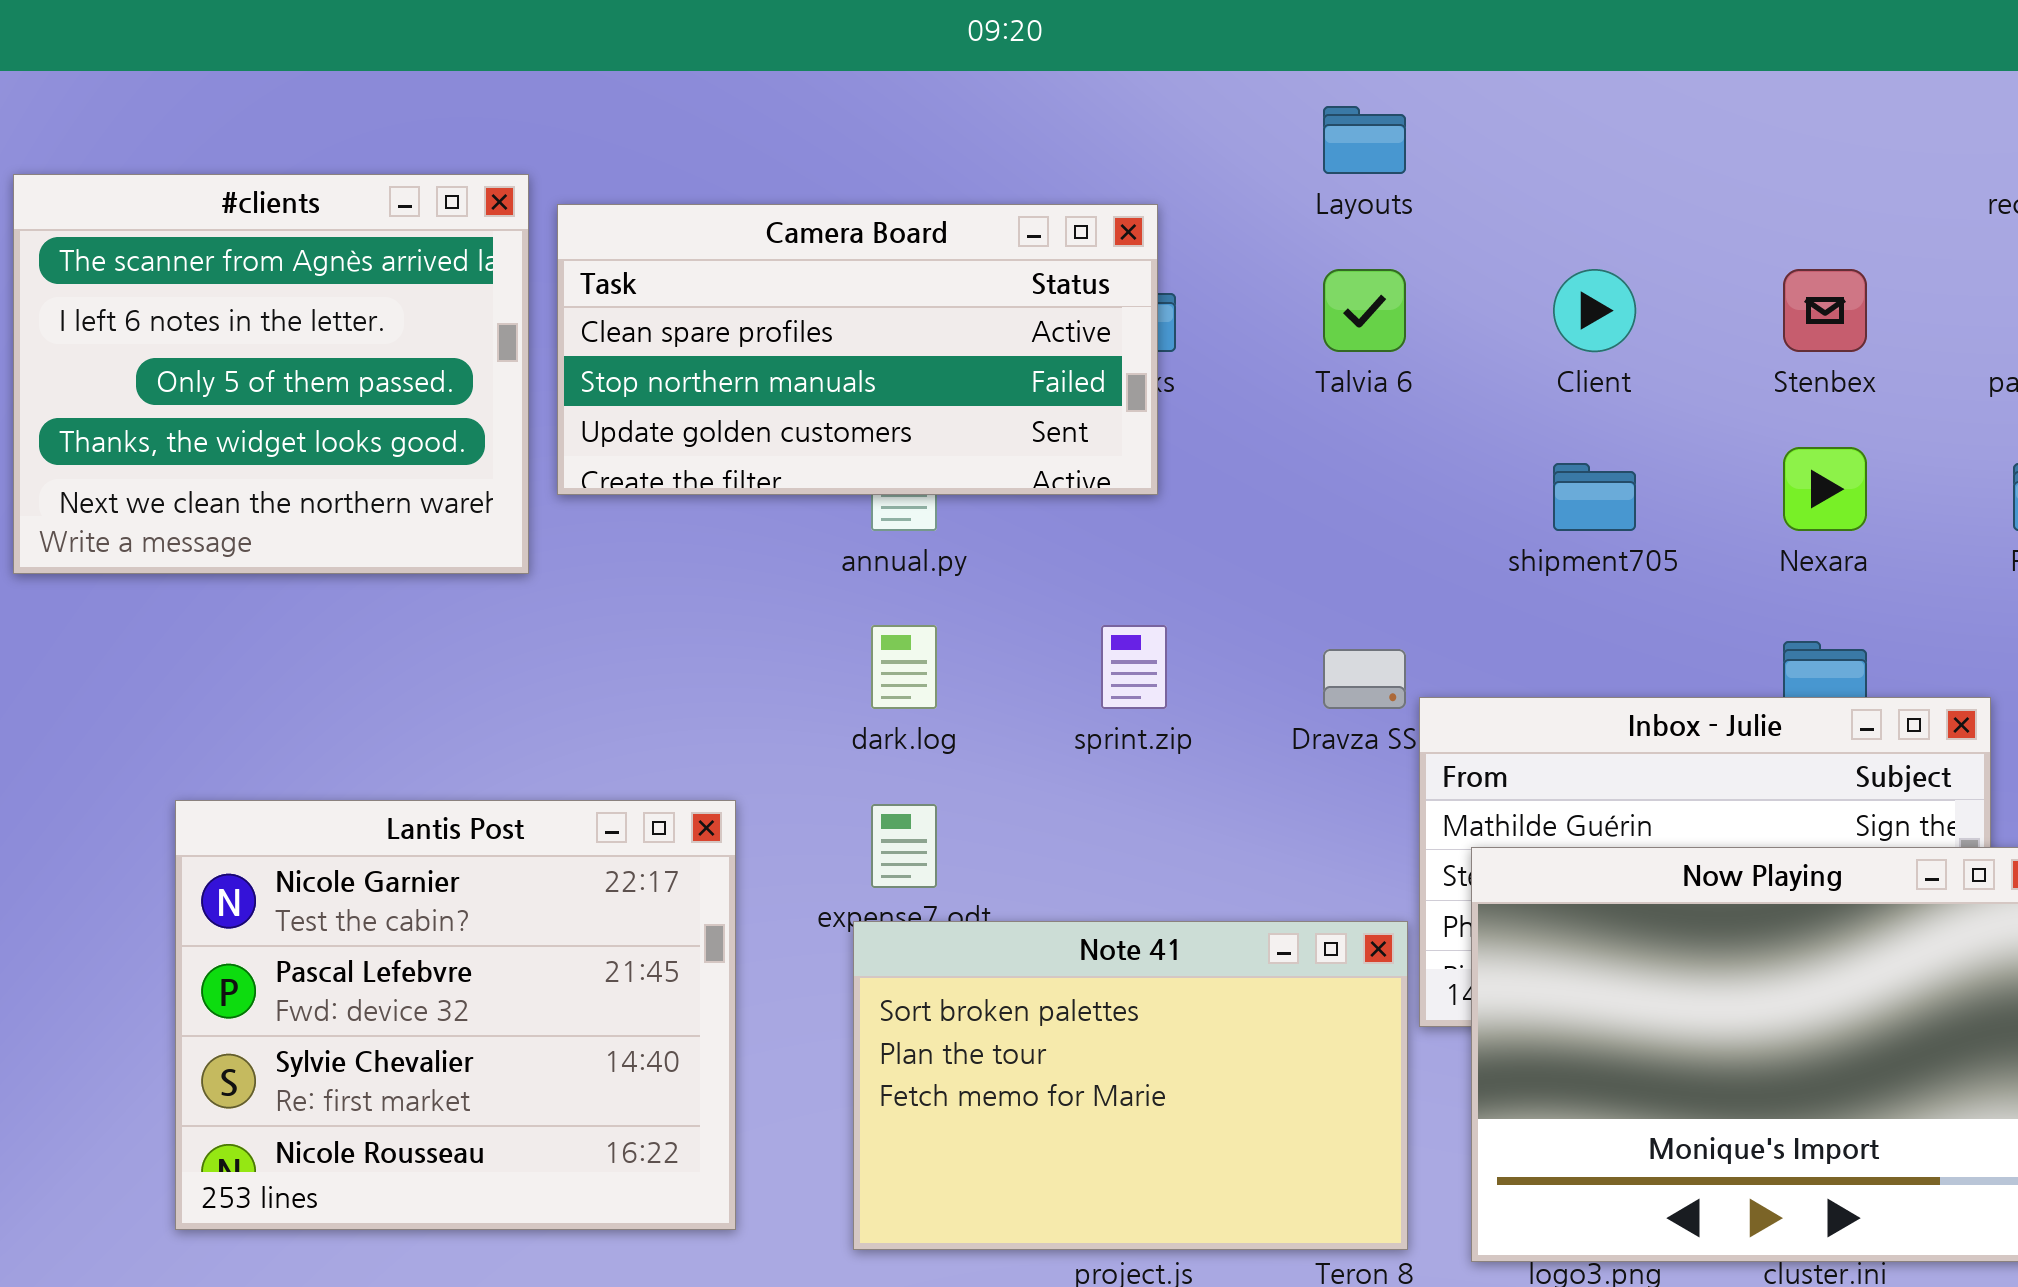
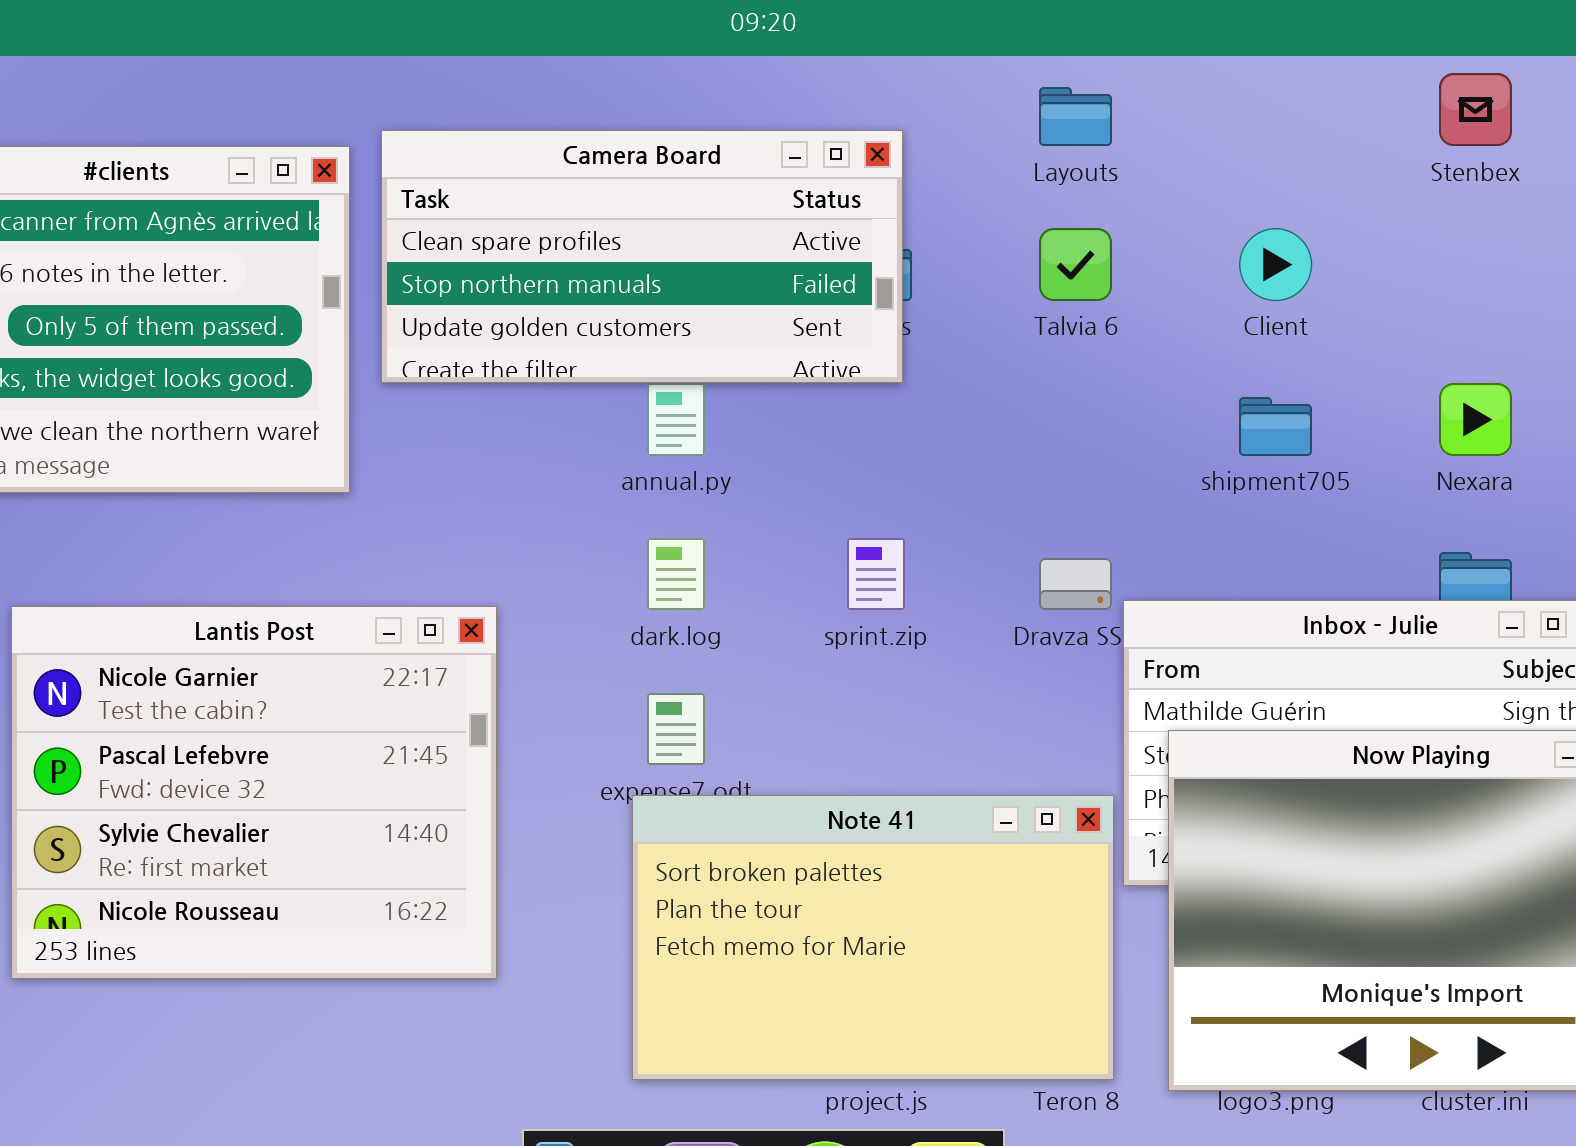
Camera Board: [557,204,1158,495] -> [381,130,903,383], moved
Stenbex: [1783,269,1867,352] -> [1439,73,1512,146], moved
Lantis Post: [175,800,736,1230] -> [11,606,497,979], moved

